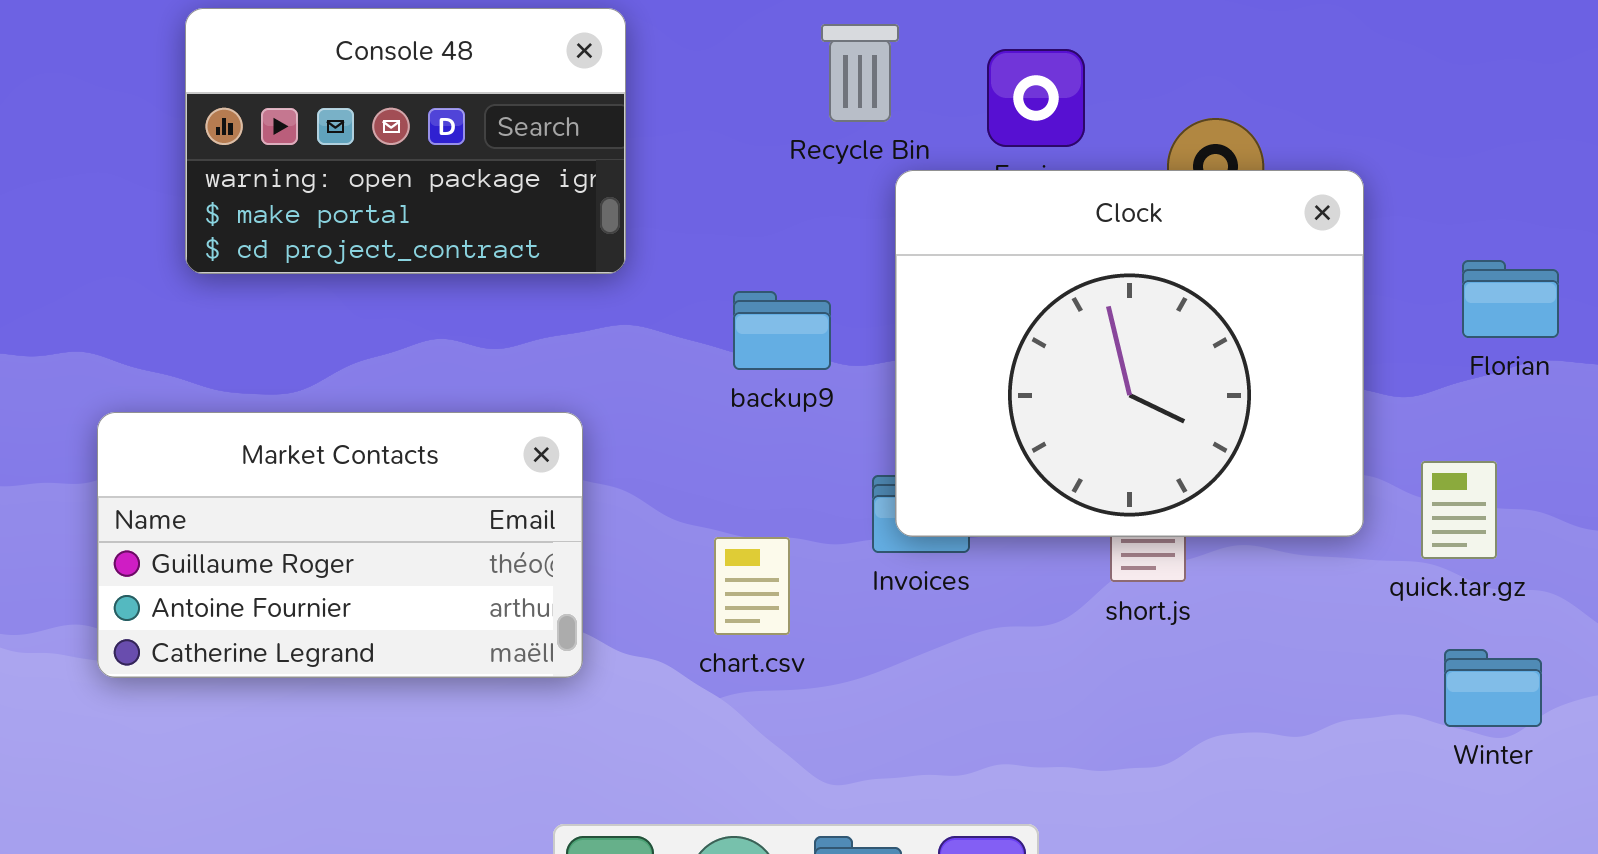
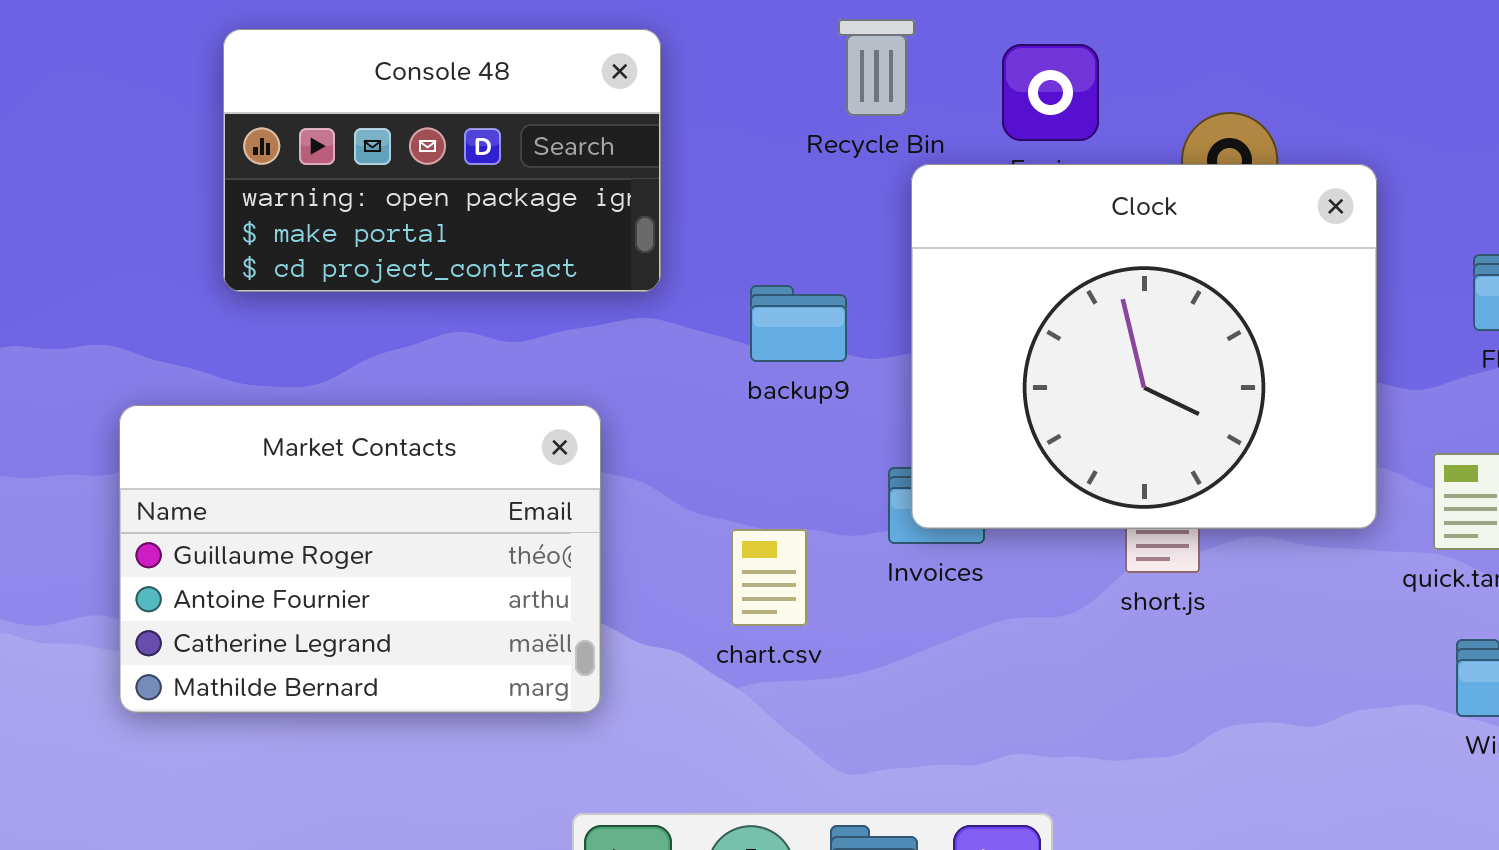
Console 48: [185,8,626,274] -> [223,29,661,292], moved
Market Contacts: [97,412,583,678] -> [119,405,601,713], resized

